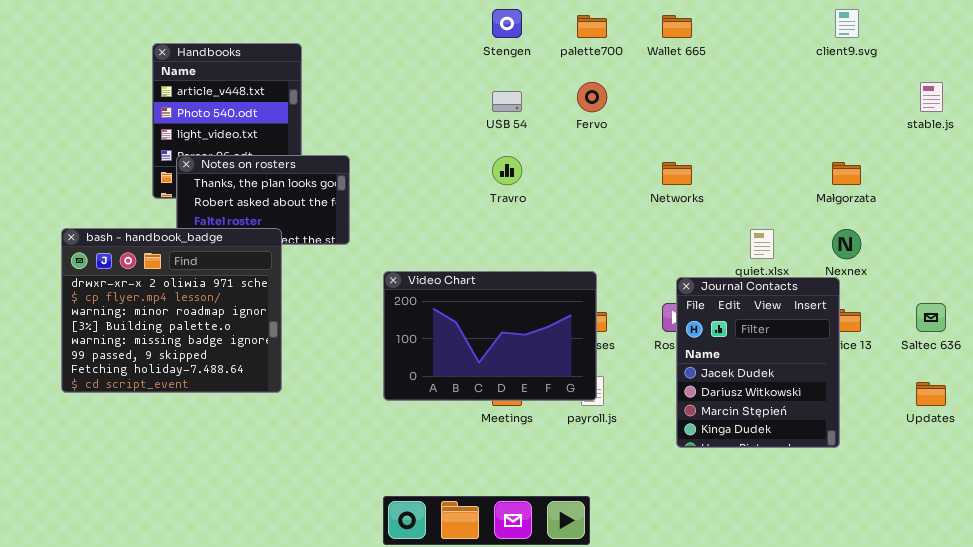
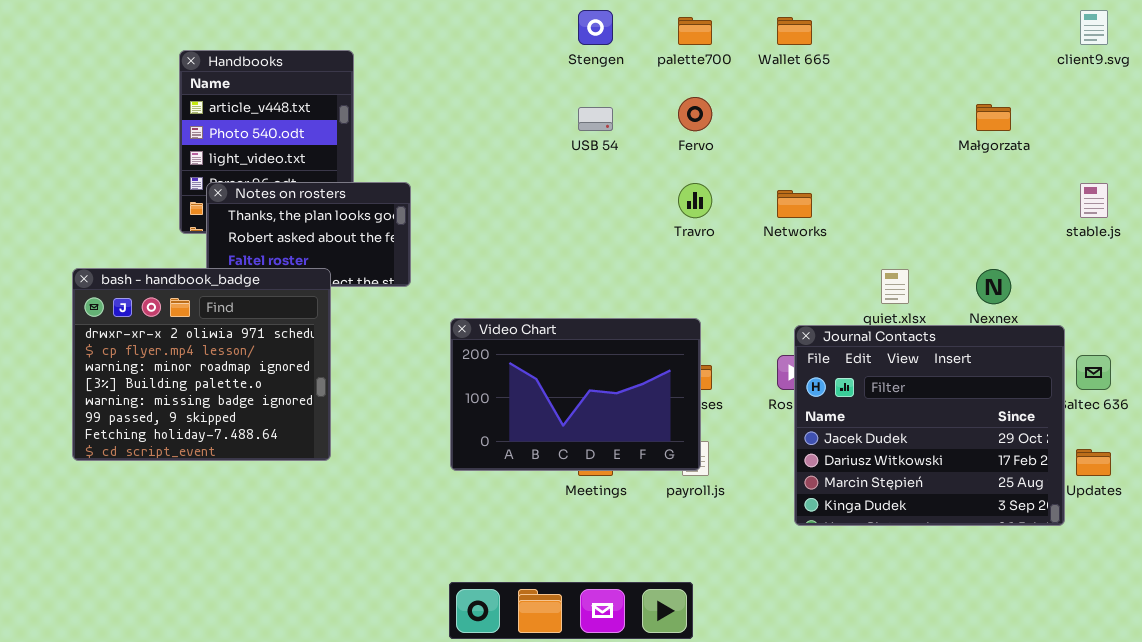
client9.svg: [835,9,859,38] -> [1080,10,1108,45], moved
stable.js: [920,82,943,112] -> [1080,183,1108,218], moved
Travro: [492,156,522,185] -> [678,183,712,218], moved
Małgorzata: [832,162,861,185] -> [976,104,1011,131], moved
Journal Contacts: [676,277,840,448] -> [794,325,1065,526], resized

